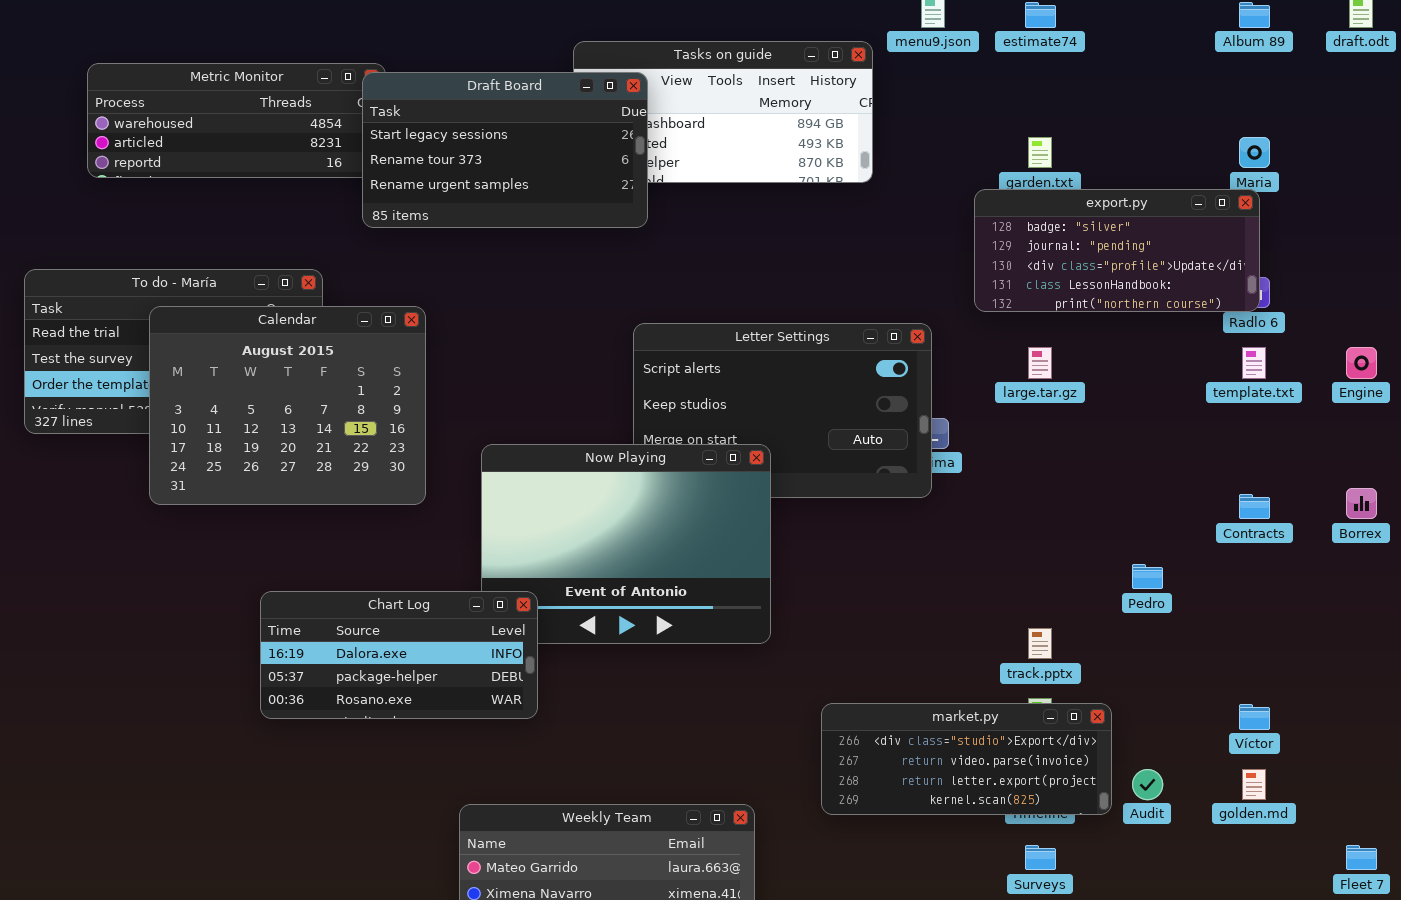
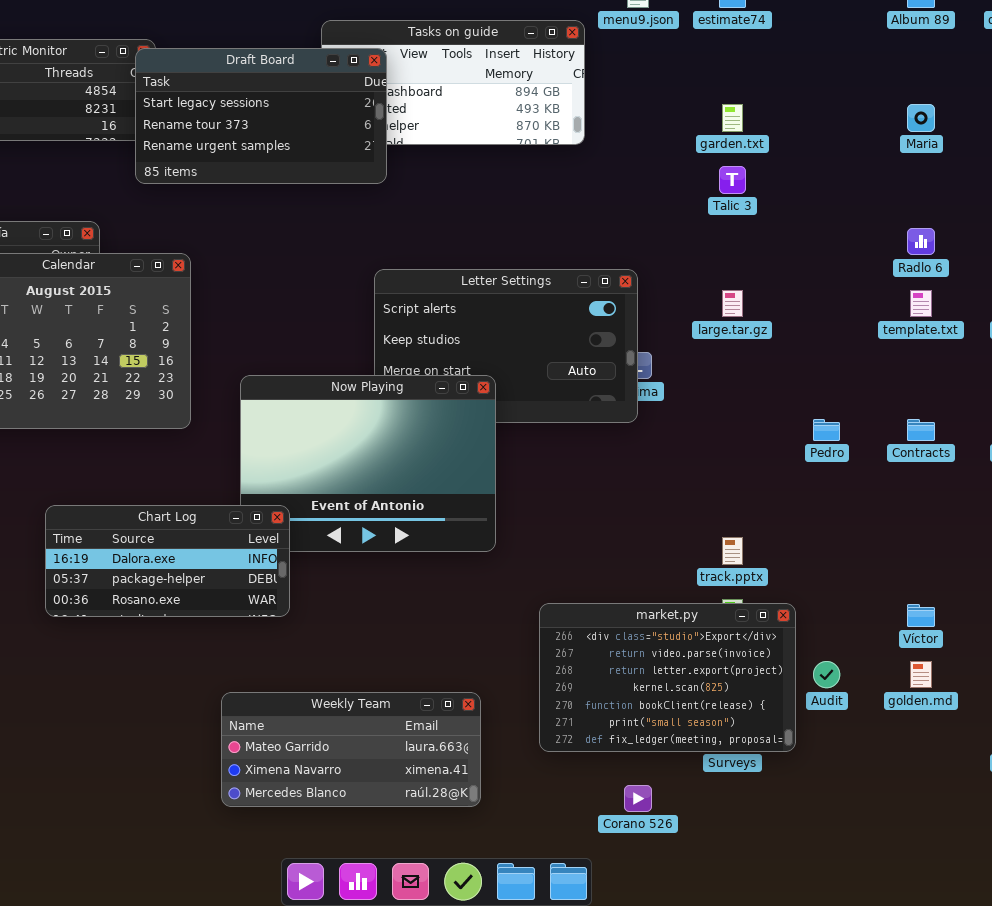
export.py: [974,189,1260,312] -> none, closed
Pedro: [1132,564,1163,589] -> [813,419,840,441], moved
market.py: [821,703,1112,815] -> [539,603,796,752], resized

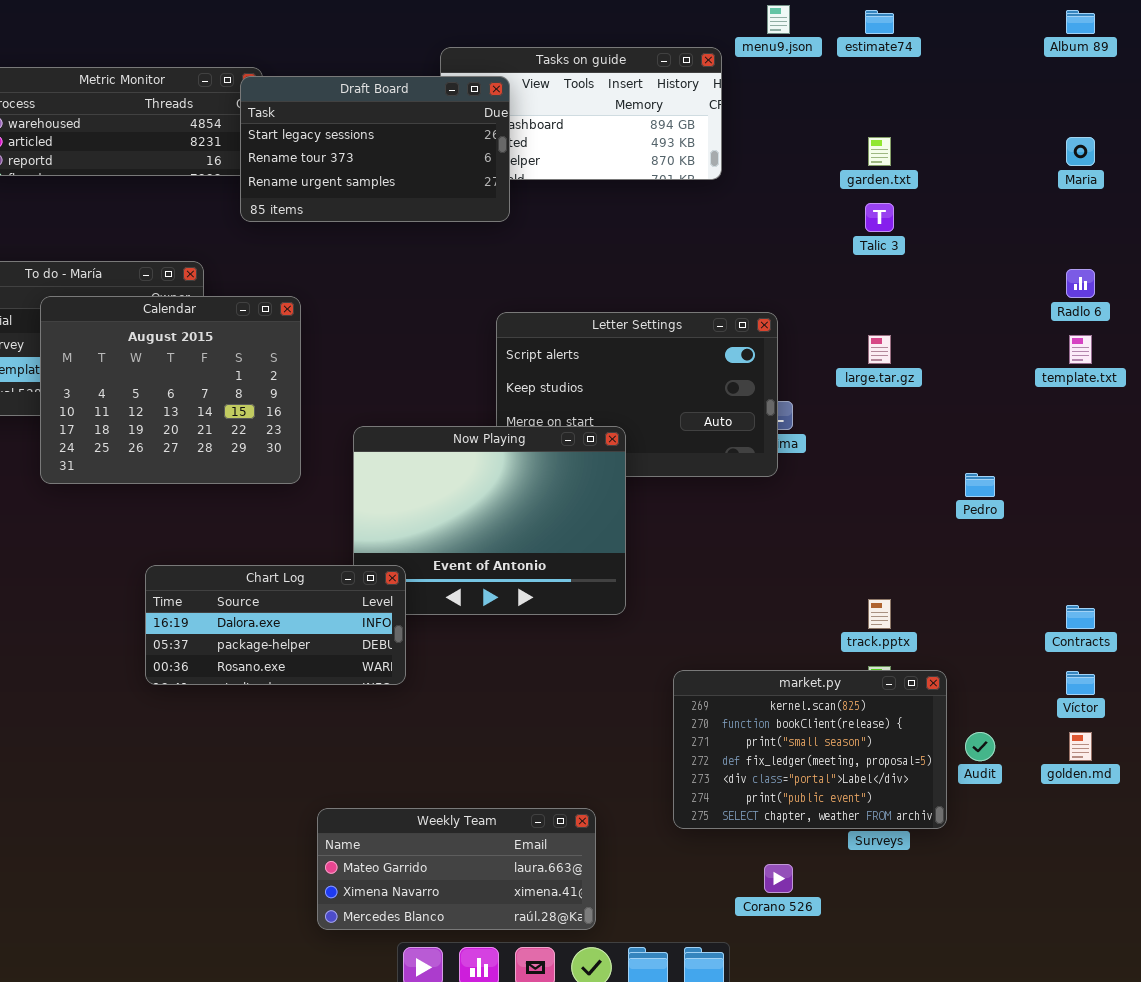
Contracts: [907,419,935,441] -> [1066,605,1095,629], moved
market.py: [539,603,796,752] -> [673,670,947,829], scrolled down 3 rows
Weekly Team: [221,692,481,807] -> [317,808,596,930], moved

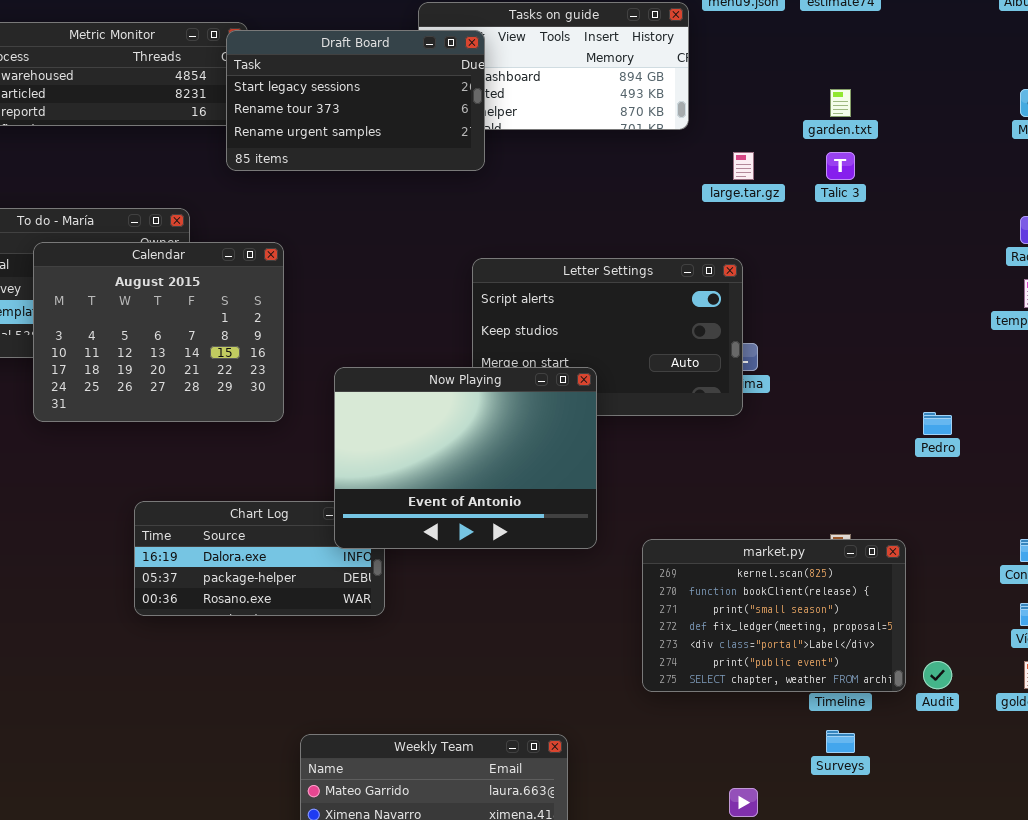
large.tar.gz: [868,335,891,364] -> [733,152,754,180], moved
Now Playing: [353,426,626,615] -> [334,367,597,549], raised
market.py: [673,670,947,829] -> [642,539,906,692], moved

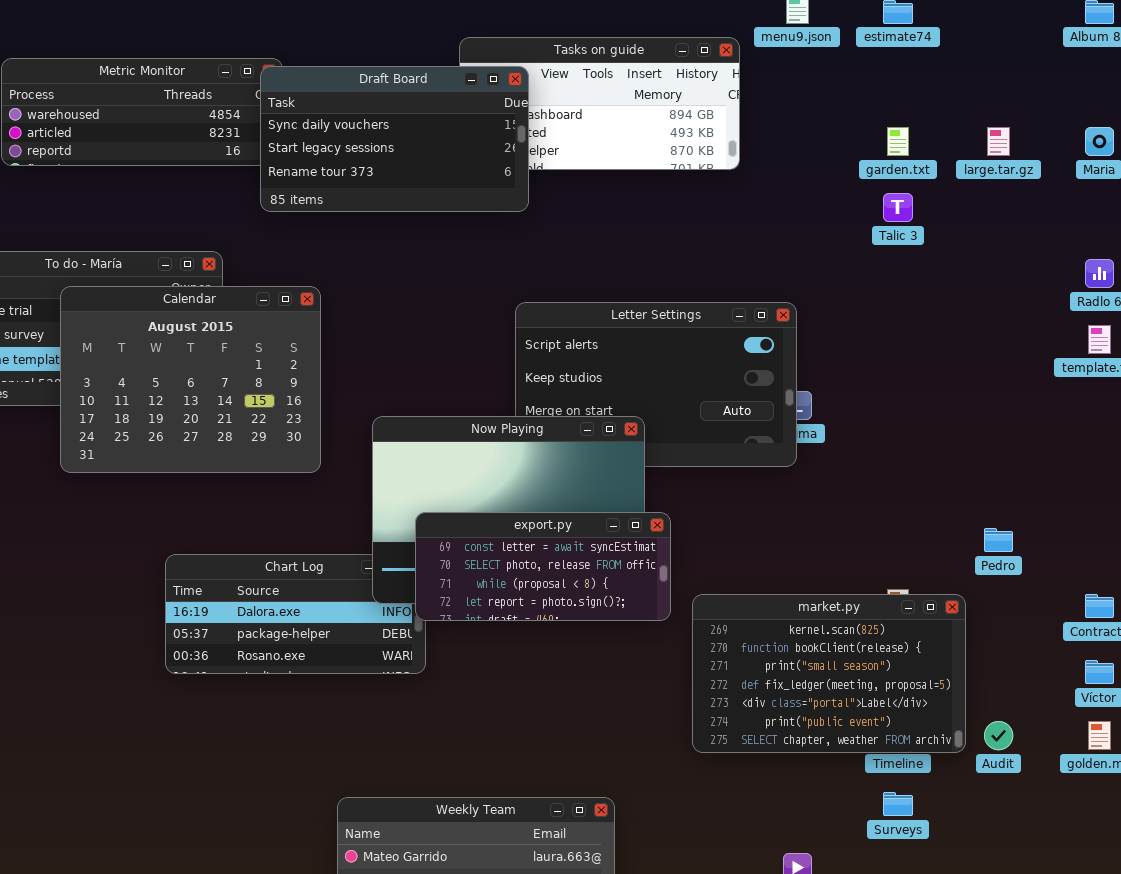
Draft Board: [226,30,485,171] -> [260,66,529,212], scrolled up 1 row
large.tar.gz: [733,152,754,180] -> [987,127,1010,156], moved
Pedro: [923,412,952,435] -> [984,528,1013,552], moved
export.py: none -> [415,512,671,621], opened

